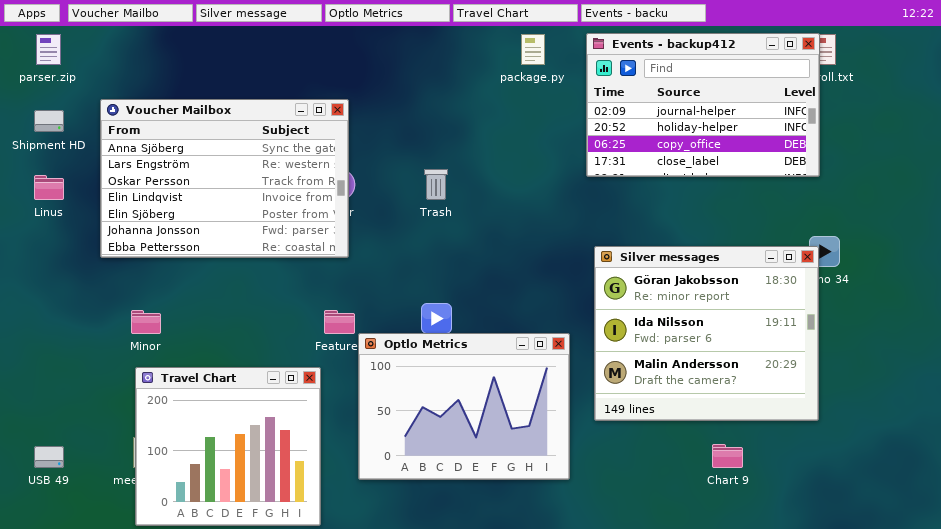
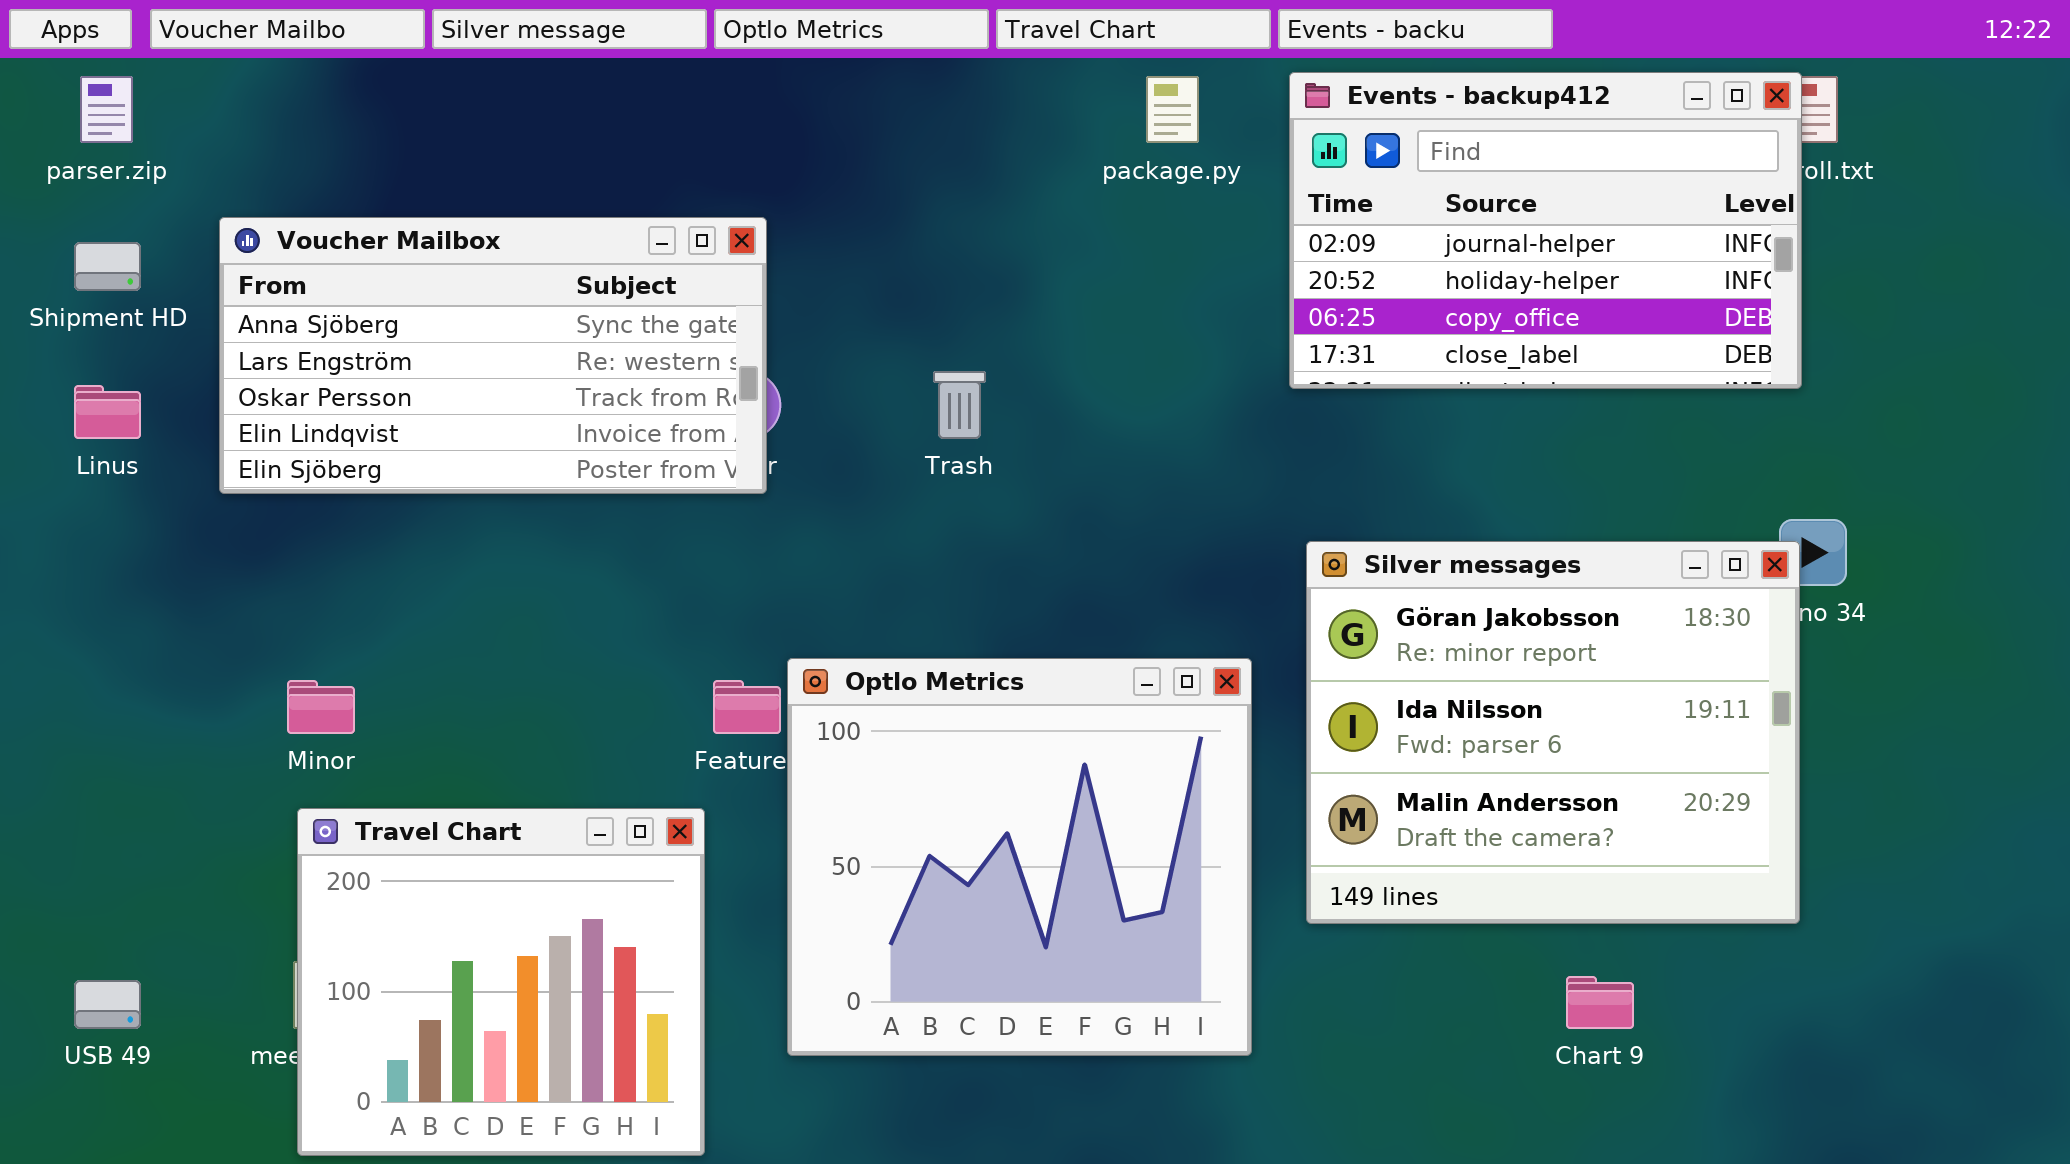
Voucher Mailbox: [100,99,349,258] -> [219,217,767,494], resized
Optlo Metrics: [358,333,570,480] -> [787,658,1252,1056], resized

